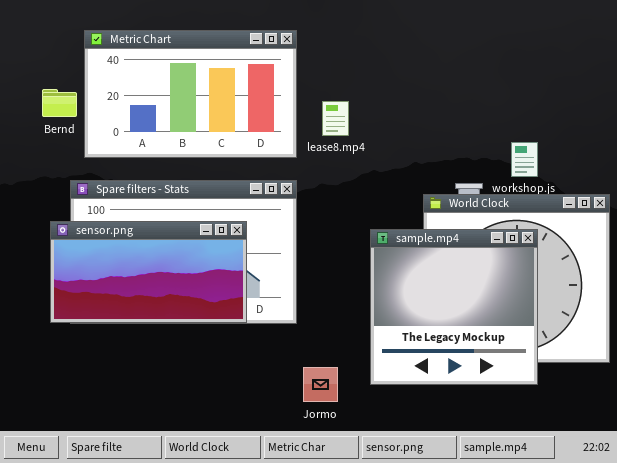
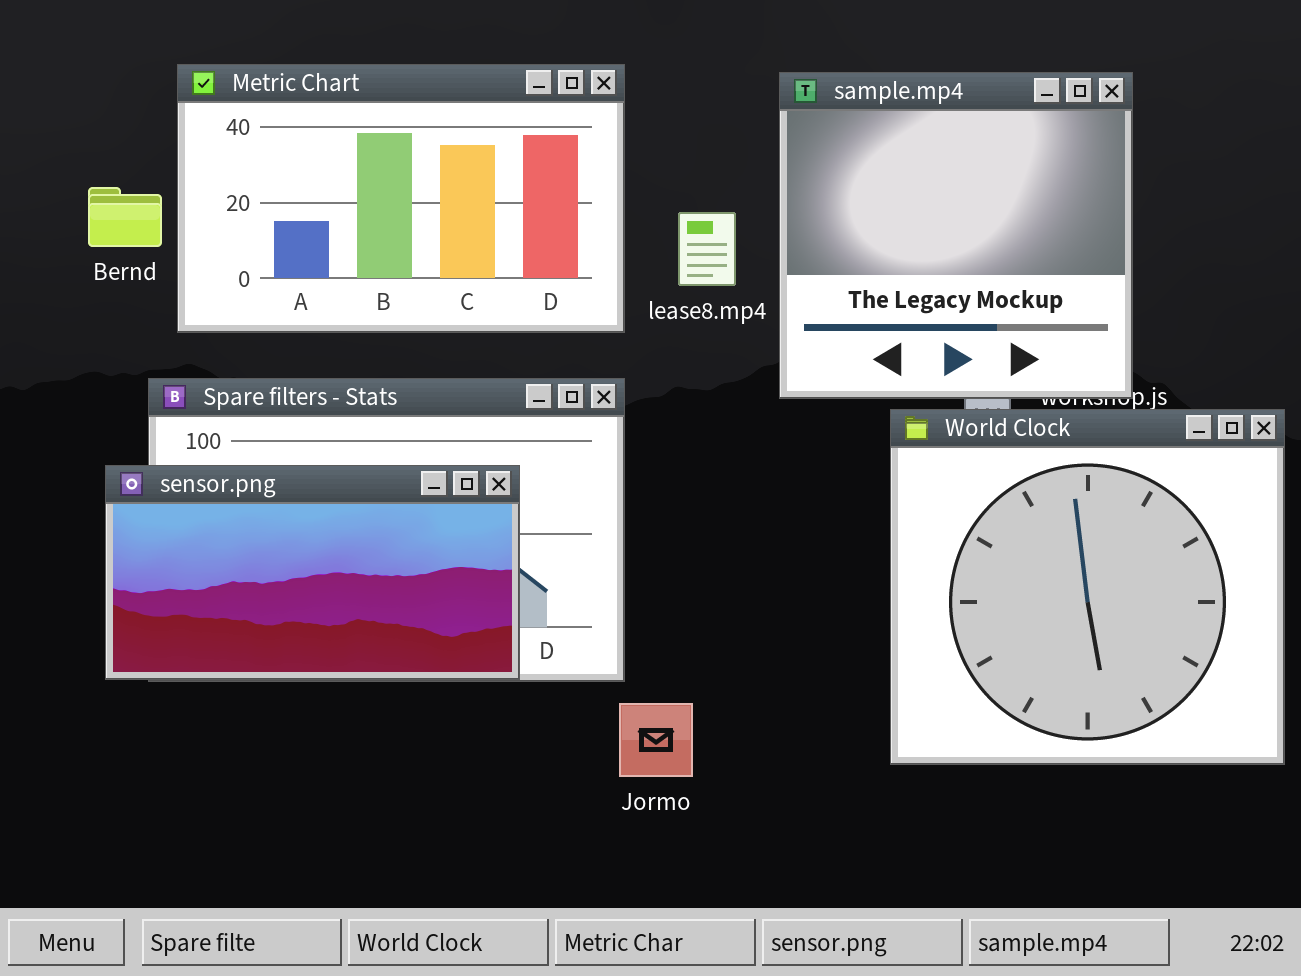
sample.mp4: [370,229,538,385] -> [779,72,1133,399], moved
Jormo: [303,367,338,402] -> [619,703,693,777], moved

